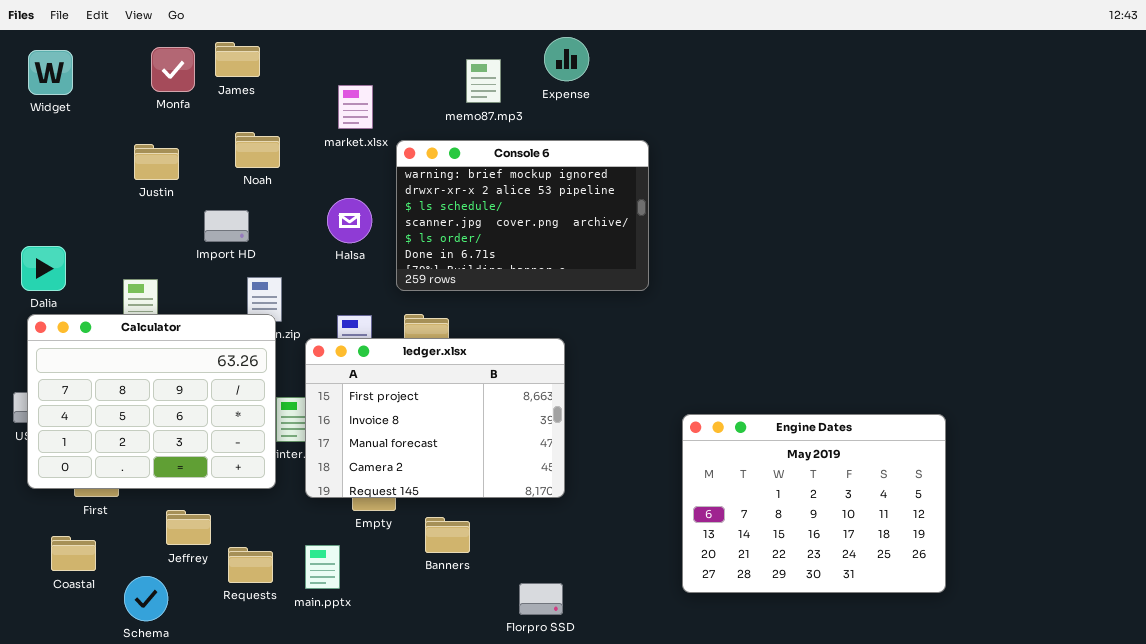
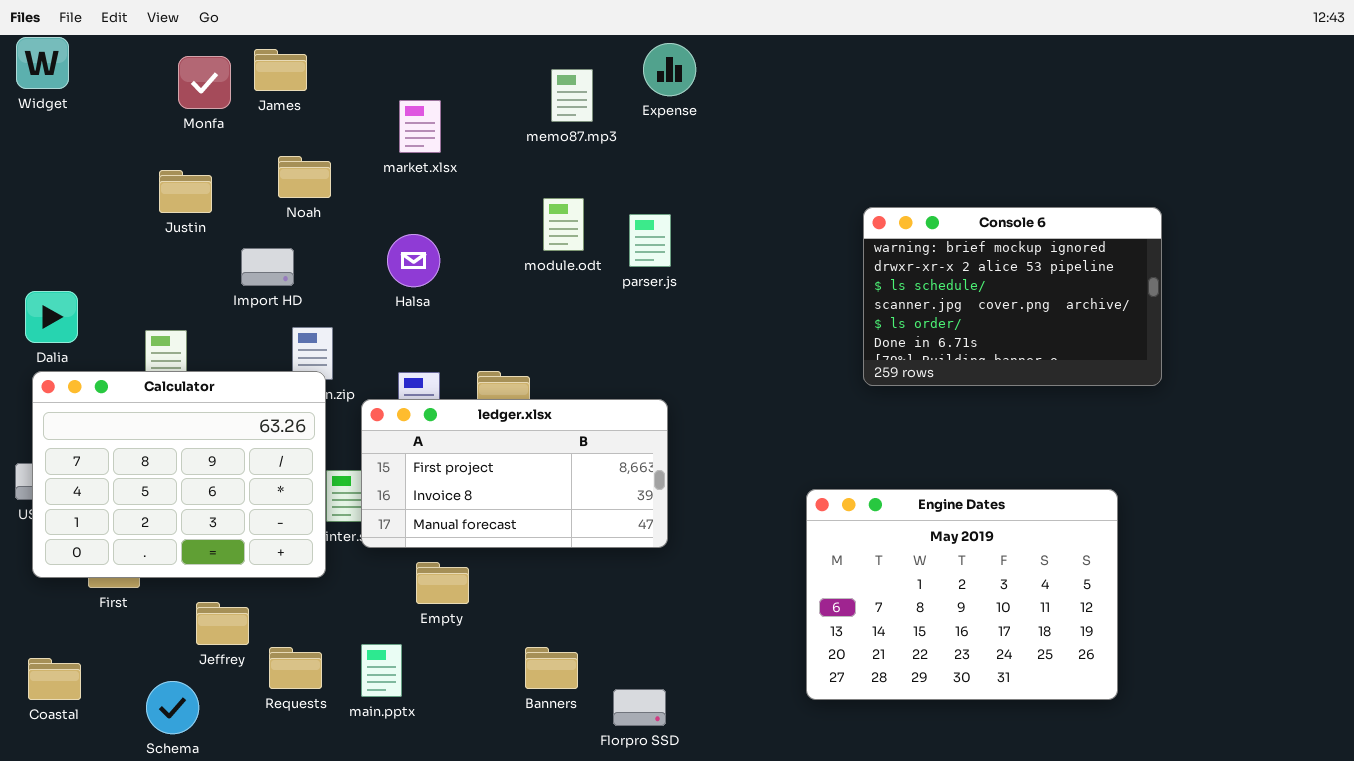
Widget: [28,50,73,95] -> [16,37,69,89], moved
Console 6: [396,140,649,291] -> [863,207,1162,386], moved
ledger.xlsx: [305,338,565,498] -> [361,399,668,548], resized
Banners: [425,517,470,553] -> [525,647,578,689], moved
Coastal: [51,536,96,571] -> [28,658,81,700], moved

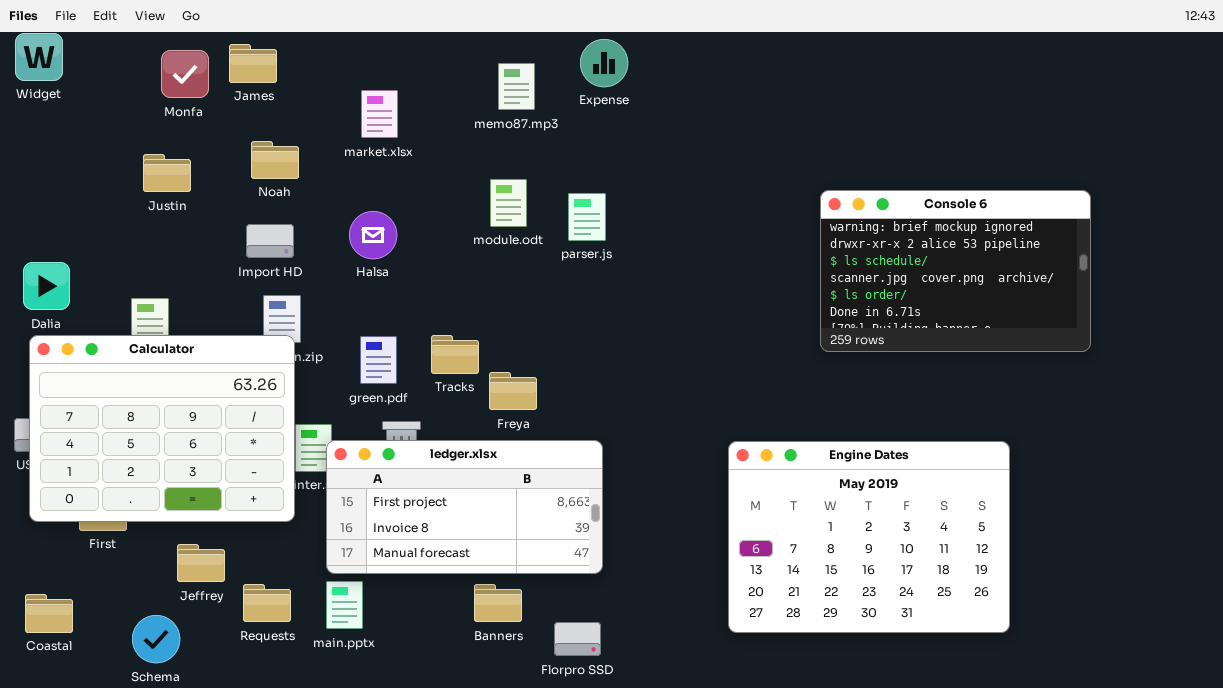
Console 6: [863,207,1162,386] -> [820,190,1091,352], moved
Import HD: [241,248,294,286] -> [246,224,294,258], moved
ledger.xlsx: [361,399,668,548] -> [326,440,603,574], moved

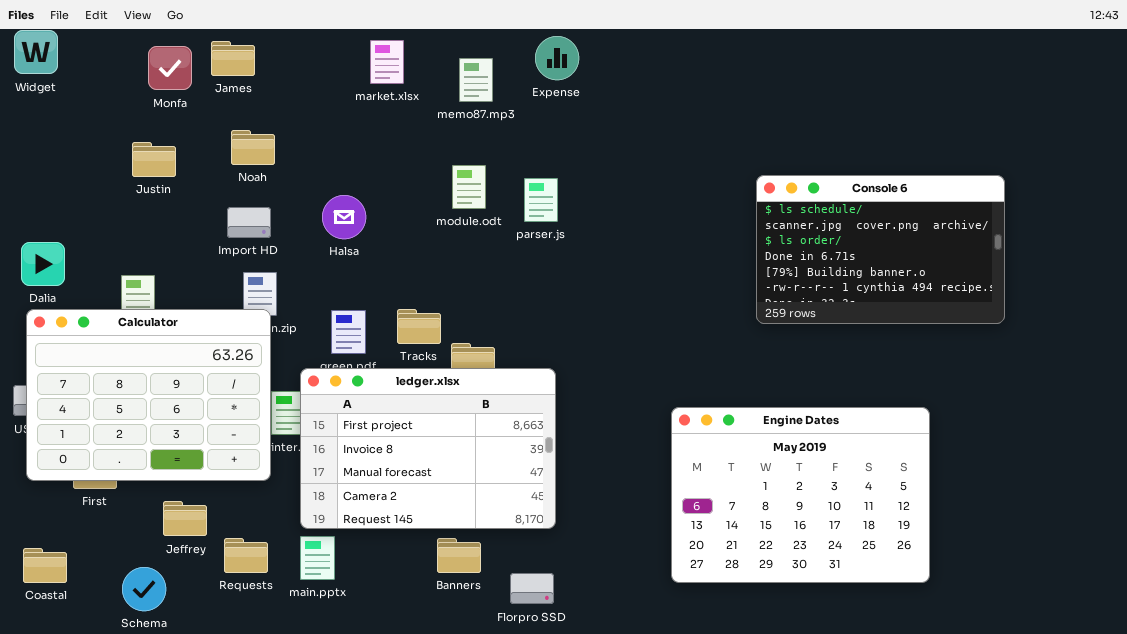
market.xlsx: [361,90,398,138] -> [370,40,404,84], moved
Console 6: [820,190,1091,352] -> [756,175,1005,324], scrolled down 2 rows
ledger.xlsx: [326,440,603,574] -> [300,368,556,529], resized

